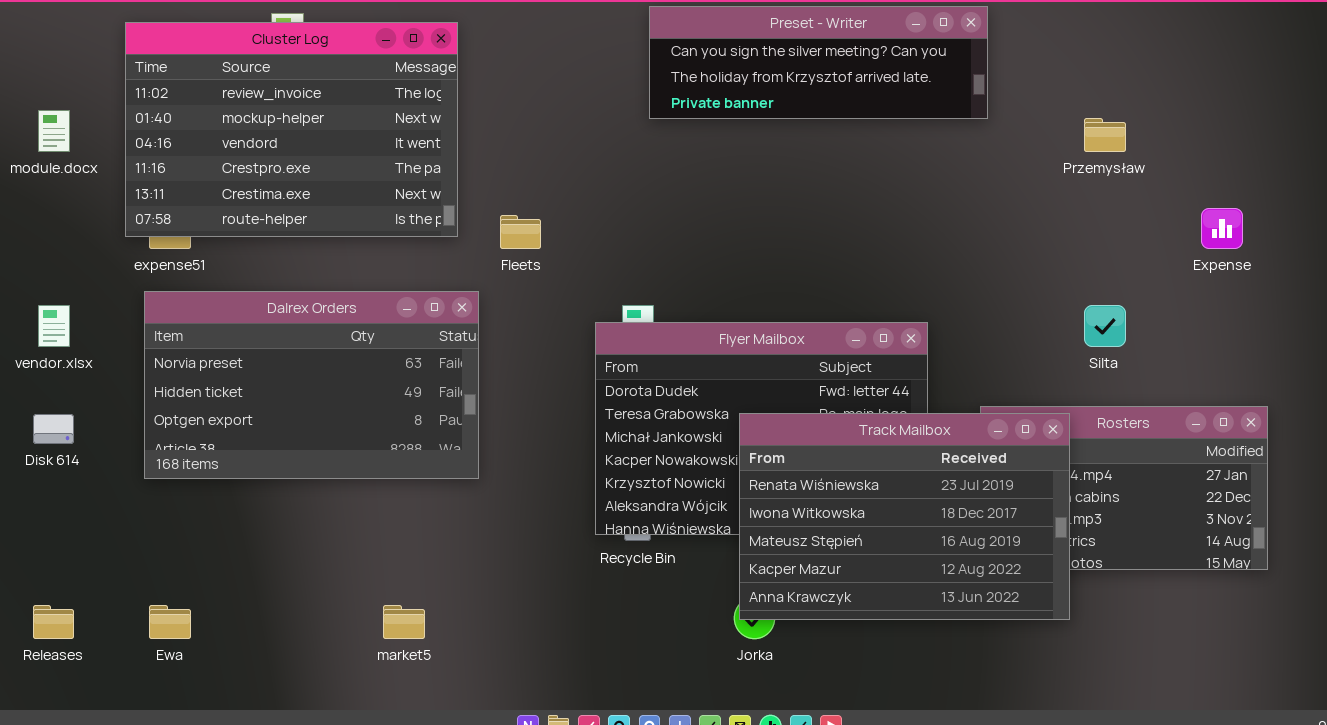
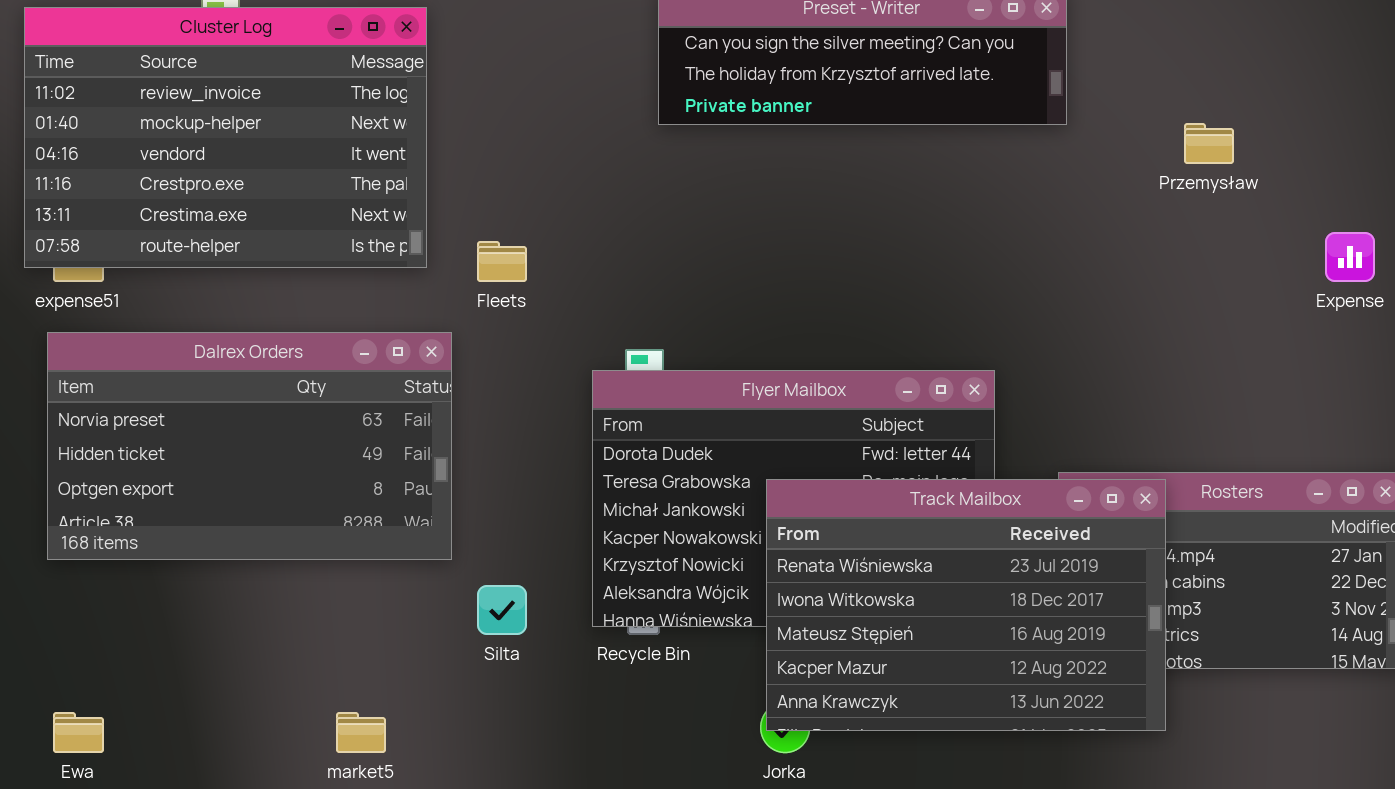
Silta: [1084,305,1126,347] -> [477,585,527,635], moved

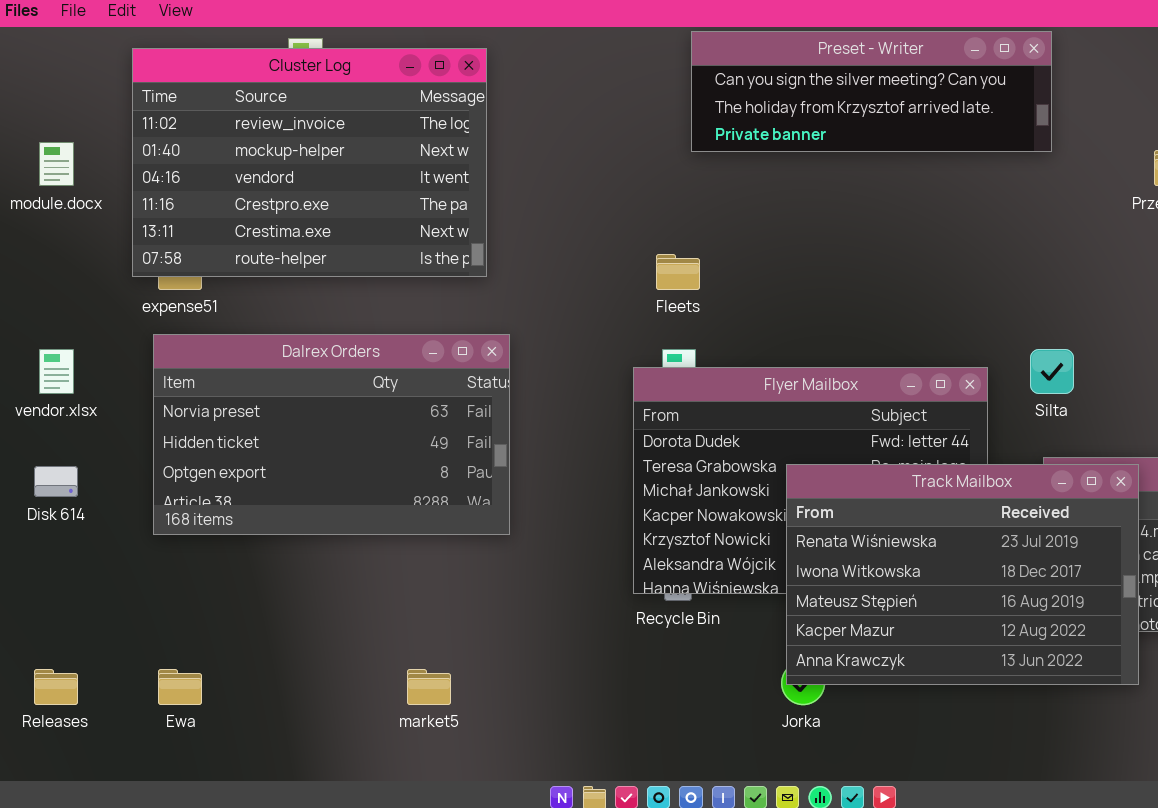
Fleets: [477,241,527,282] -> [656,254,700,290], moved
Silta: [477,585,527,635] -> [1030,349,1074,394], moved

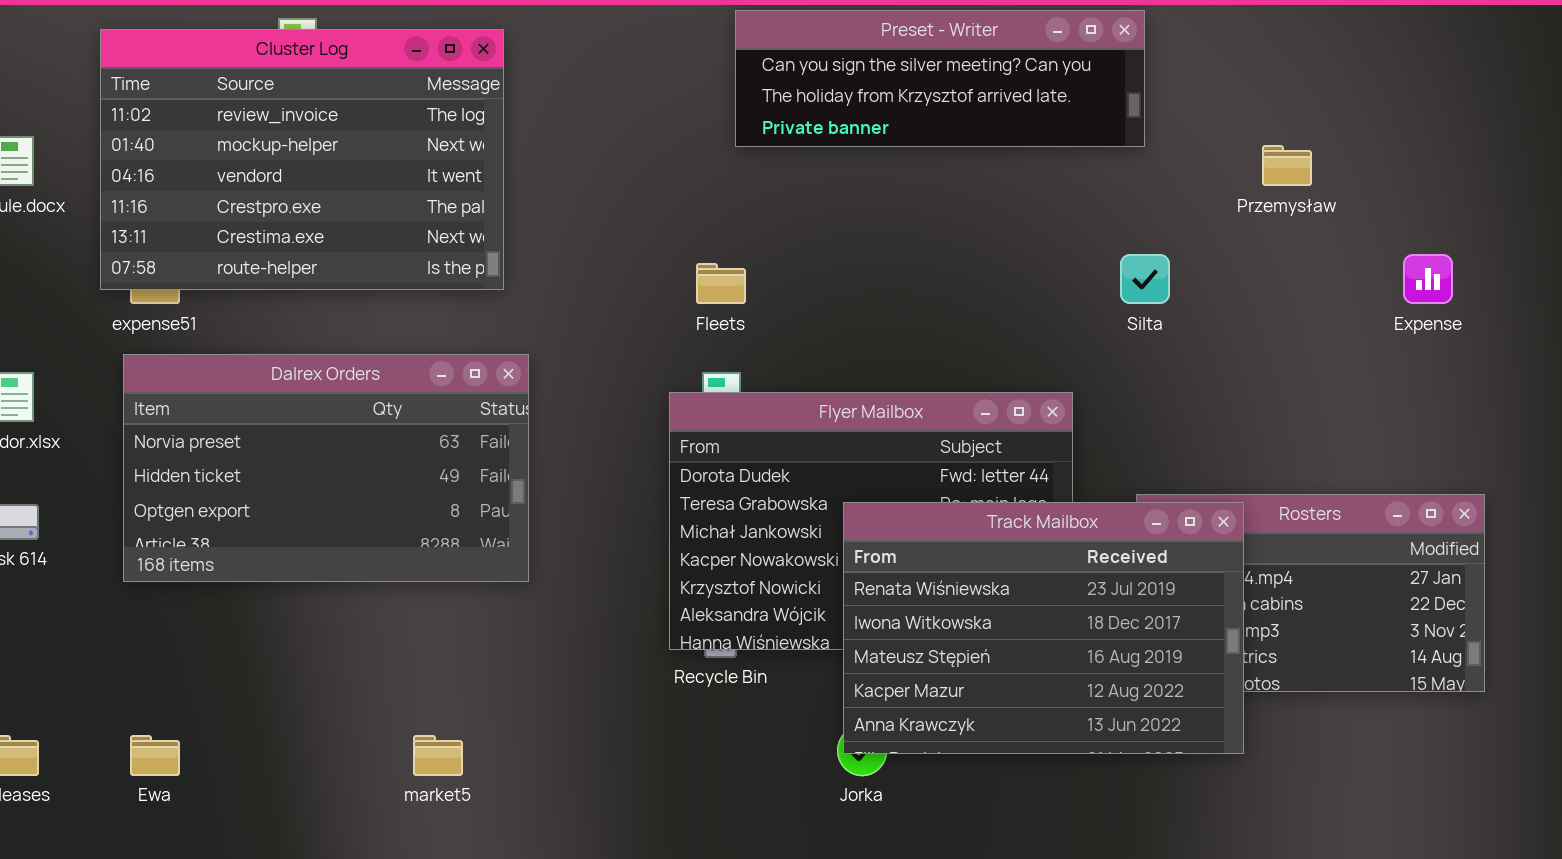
Silta: [1030,349,1074,394] -> [1120,254,1170,304], moved

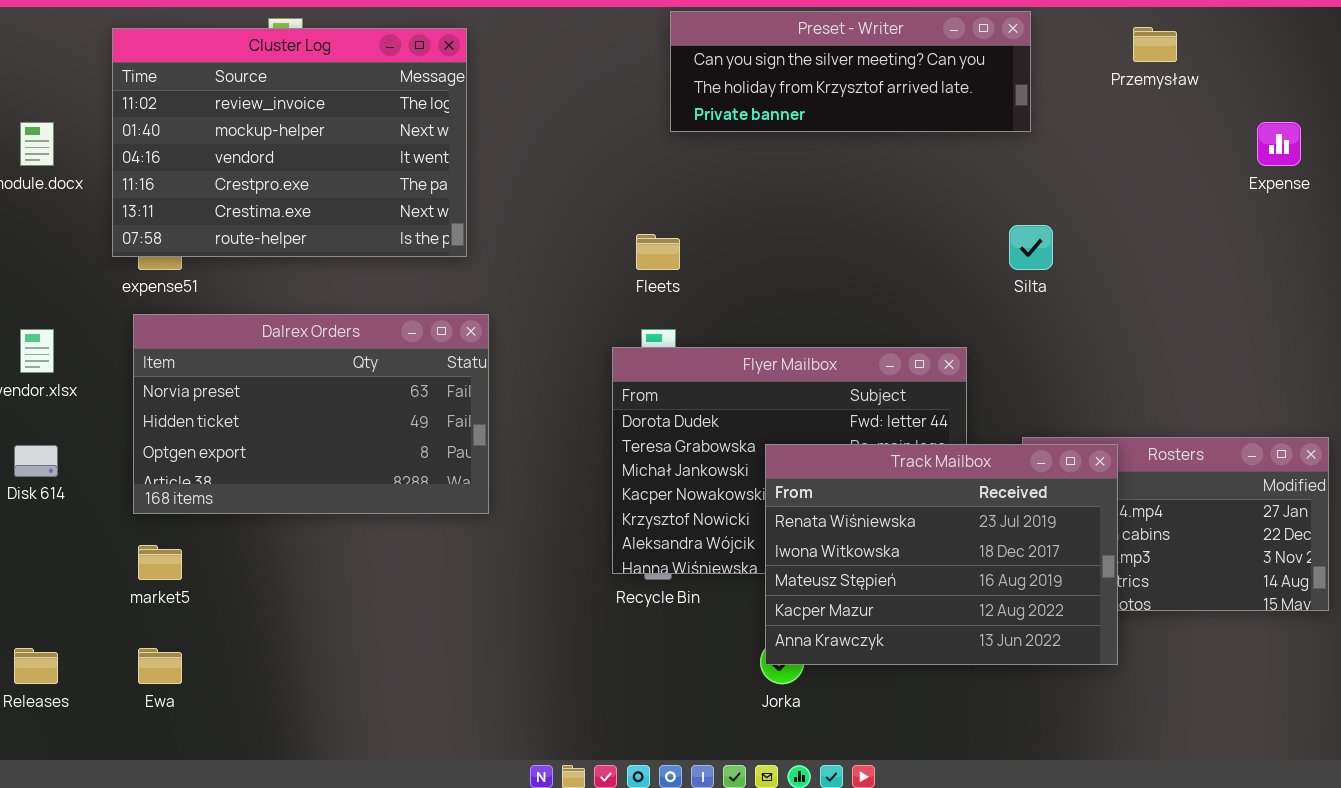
Przemysław: [1262,145,1312,186] -> [1133,27,1177,62], moved
Expense: [1403,254,1453,304] -> [1257,122,1301,166], moved
market5: [413,735,463,776] -> [138,545,182,580], moved

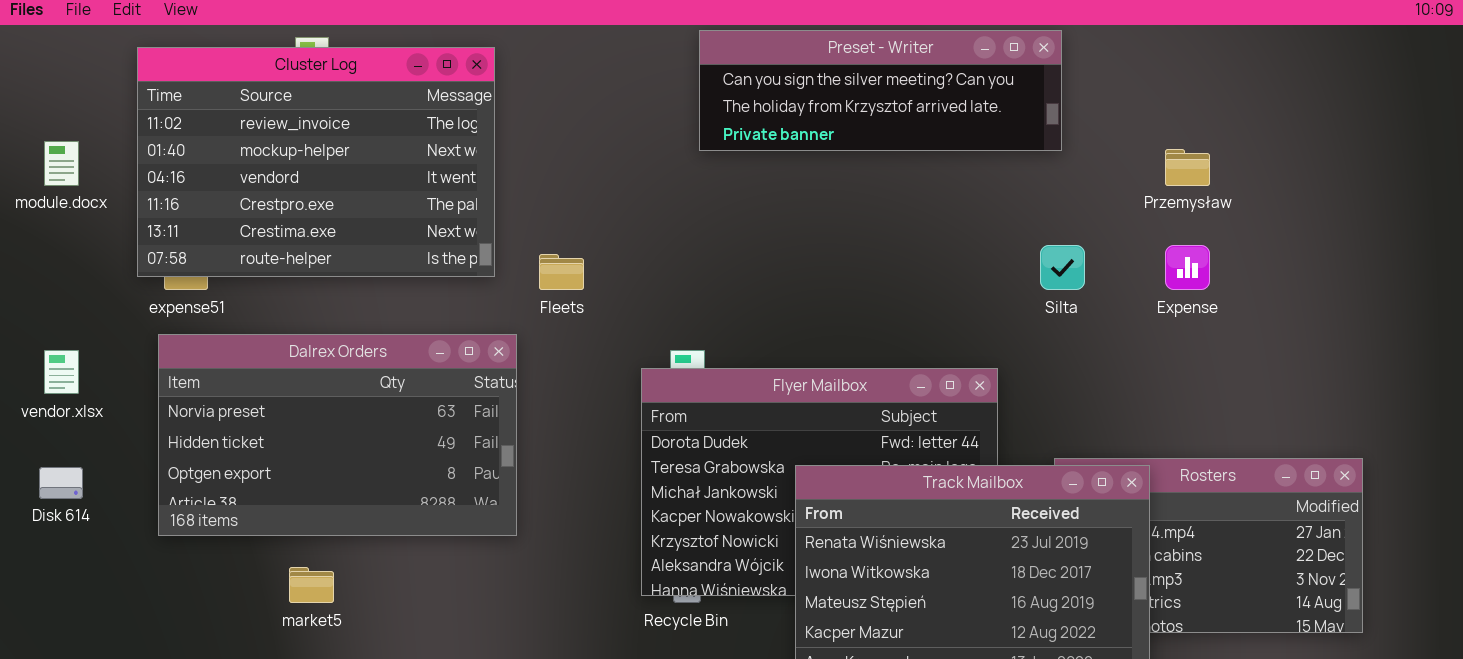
Przemysław: [1133,27,1177,62] -> [1165,149,1210,186], moved
Expense: [1257,122,1301,166] -> [1165,245,1210,290], moved
Fleets: [636,234,680,270] -> [539,254,584,290], moved
market5: [138,545,182,580] -> [289,567,334,603], moved

